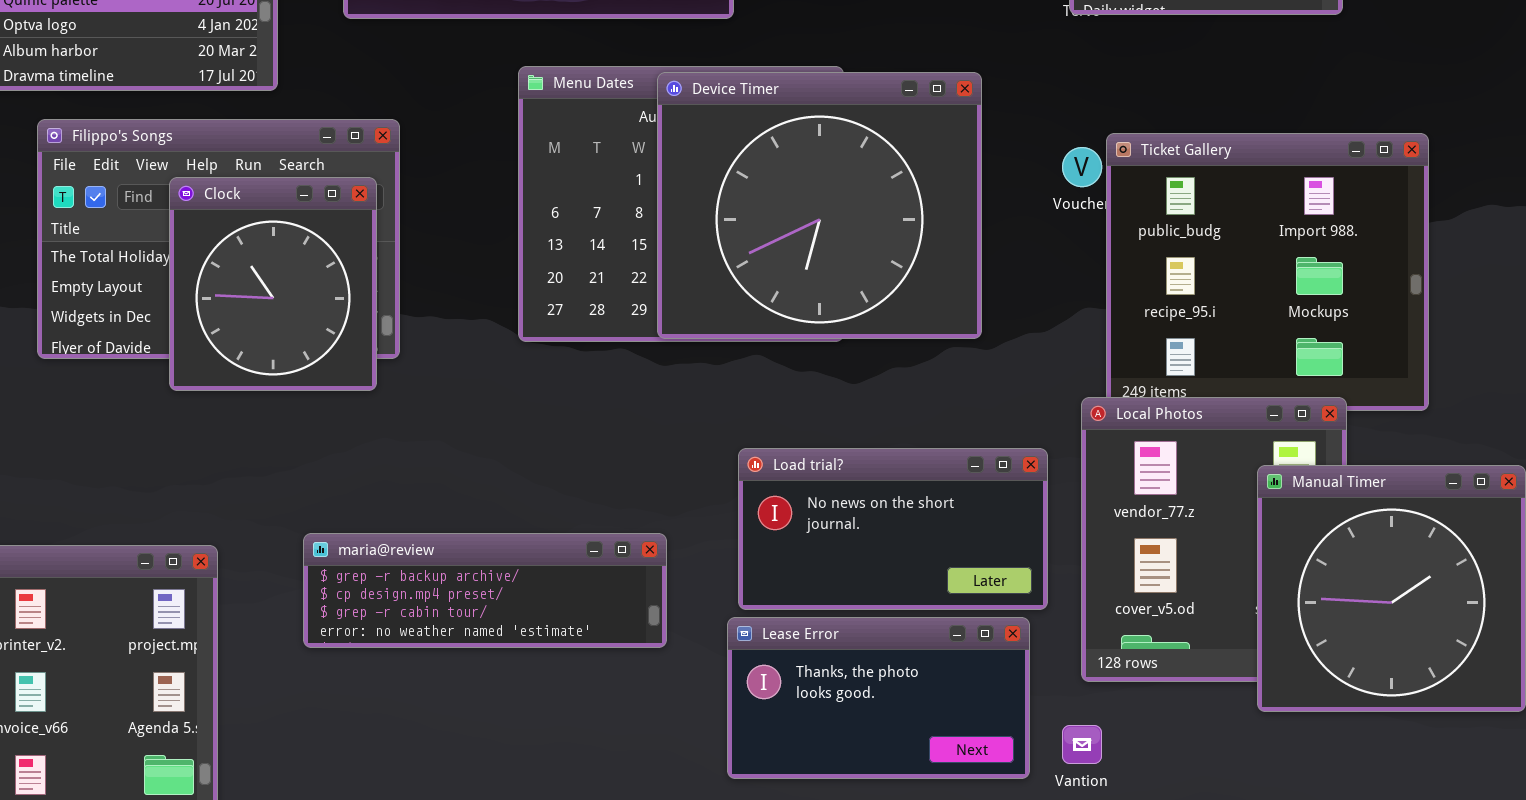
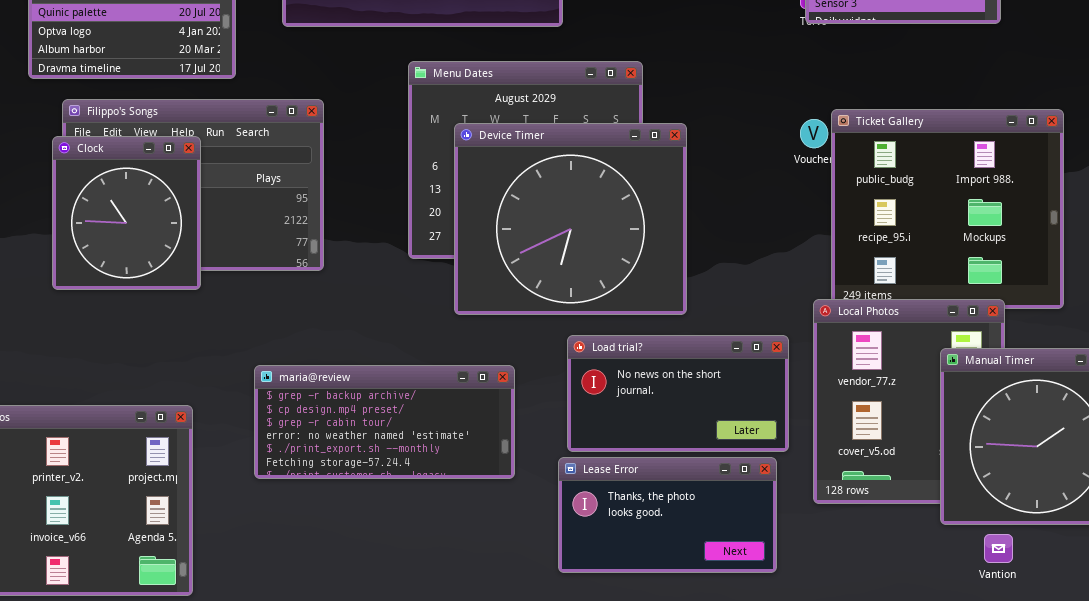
Device Timer: [657,72,982,339] -> [454,123,687,315], moved
Clock: [169,177,377,391] -> [52,136,201,290], moved
maria@review: [303,533,667,648] -> [254,365,515,479], resized
Vantion: [1062,725,1102,764] -> [984,534,1013,563], moved

